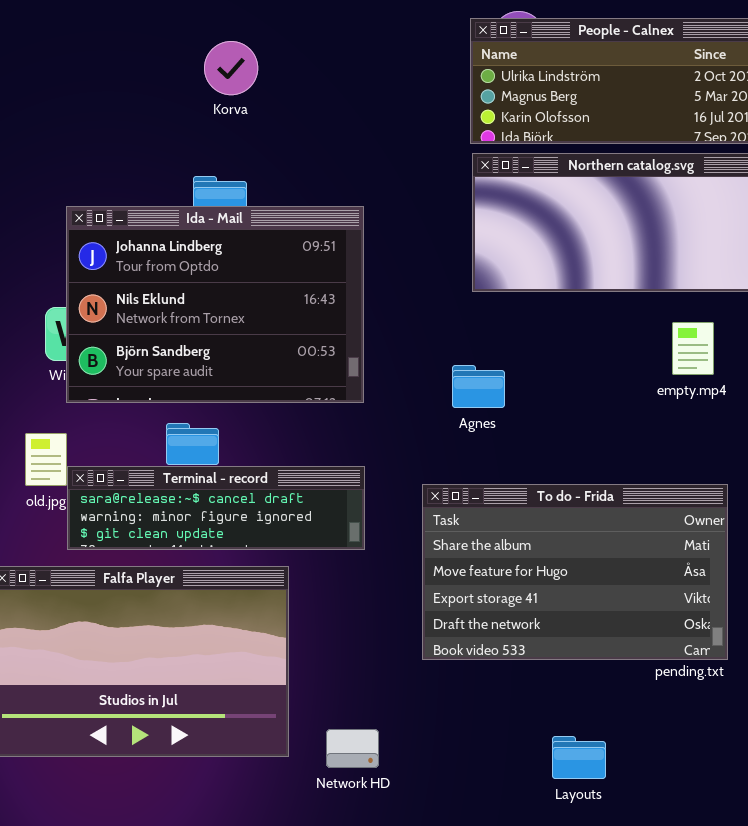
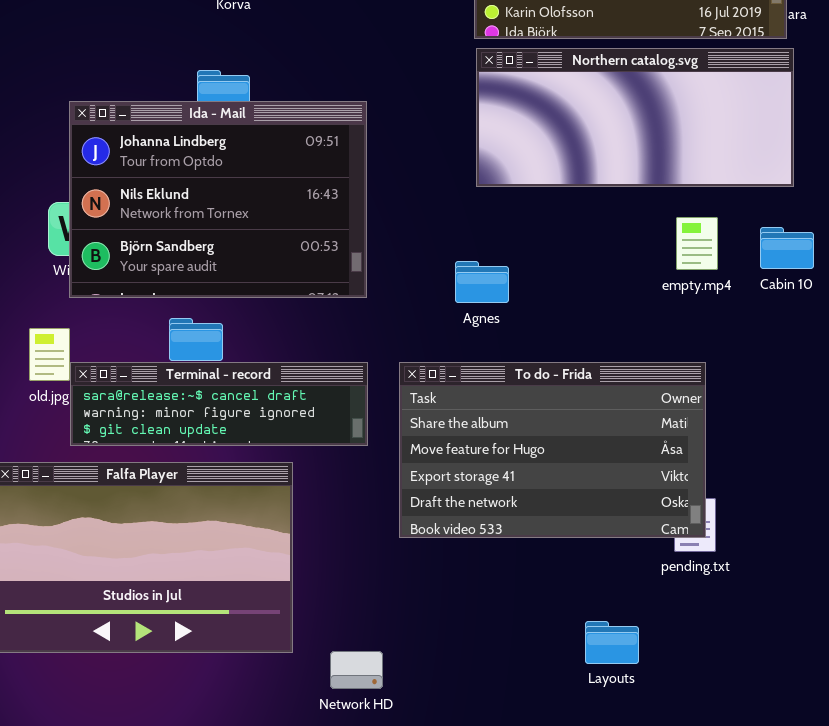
To do - Frida: [422,484,728,660] -> [399,362,706,538], moved
Network HD: [326,729,379,768] -> [330,651,383,689], moved
Layouts: [552,736,606,779] -> [585,621,639,664], moved

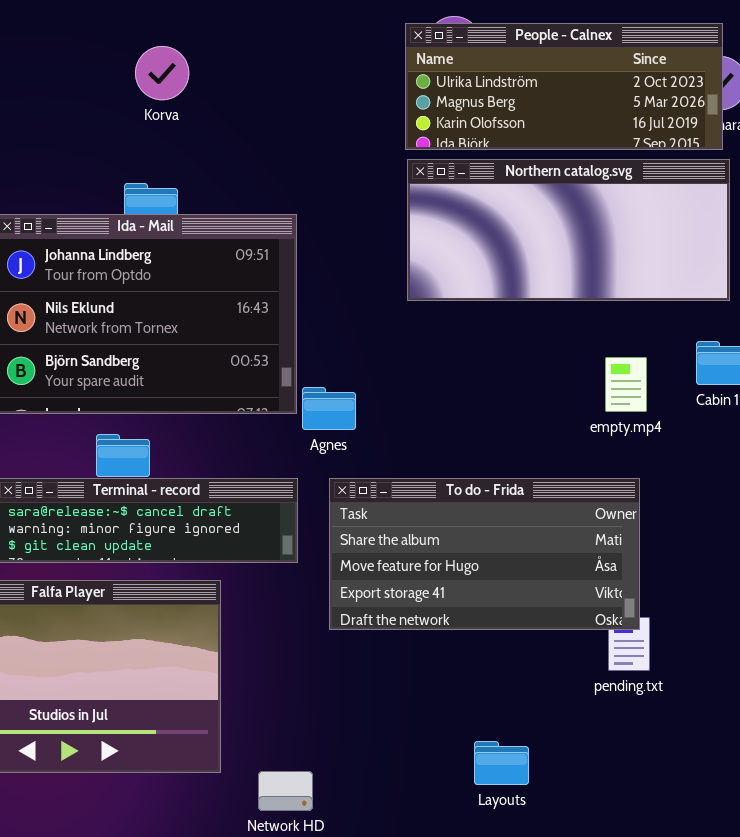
empty.mp4: [676,217,718,270] -> [605,357,647,412], moved
Agnes: [455,261,509,303] -> [302,387,356,430], moved
To do - Frida: [399,362,706,538] -> [329,478,640,630], resized
Layouts: [585,621,639,664] -> [474,741,529,785], moved

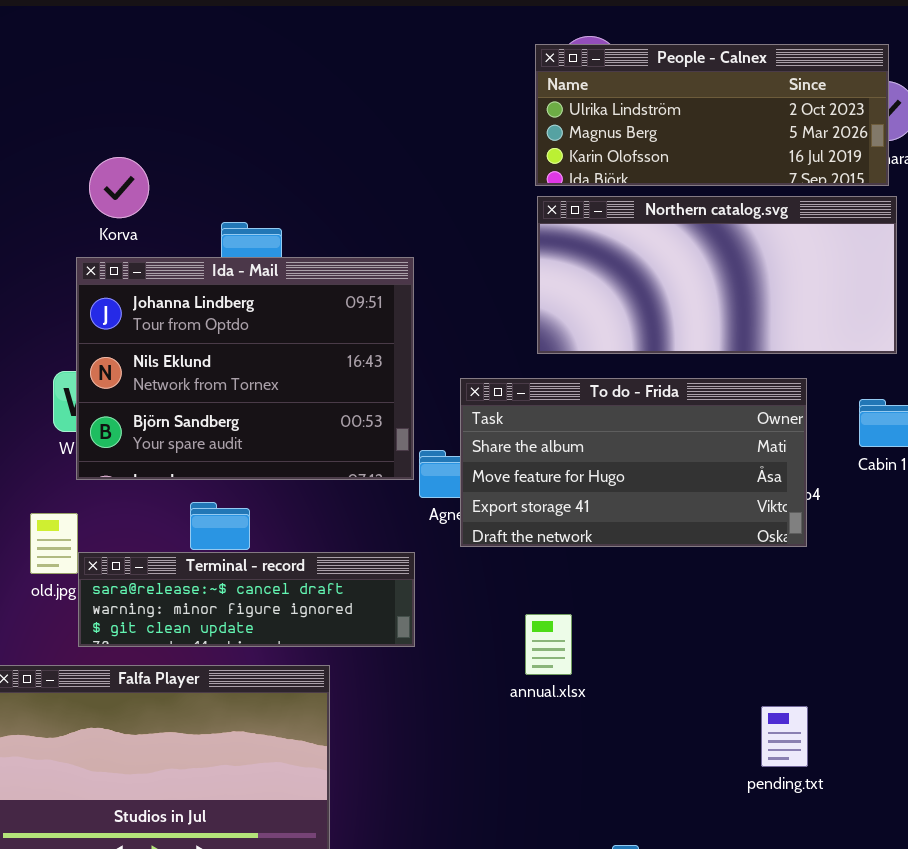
Korva: [135,46,189,100] -> [89,157,149,218], moved
To do - Frida: [329,478,640,630] -> [460,378,807,547], moved

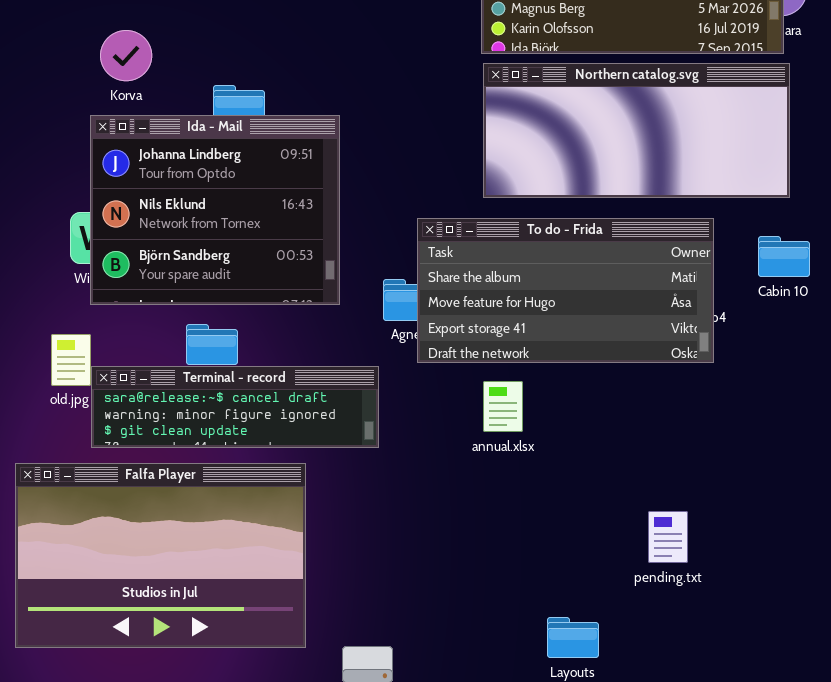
Ida - Mail: [76,257,414,480] -> [90,115,340,305], resized
annual.xlsx: [525,614,572,675] -> [483,381,523,432], moved
pending.txt: [761,706,808,767] -> [648,511,688,563], moved

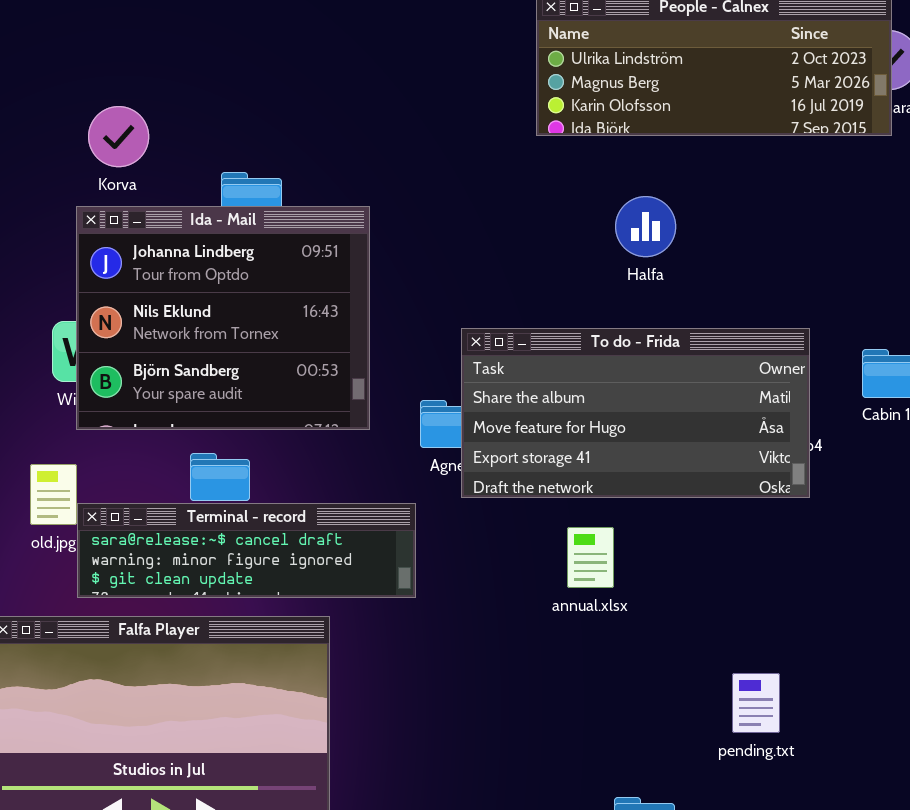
Northern catalog.svg: [483,63,790,198] -> none, closed
annual.xlsx: [483,381,523,432] -> [567,527,614,588], moved

